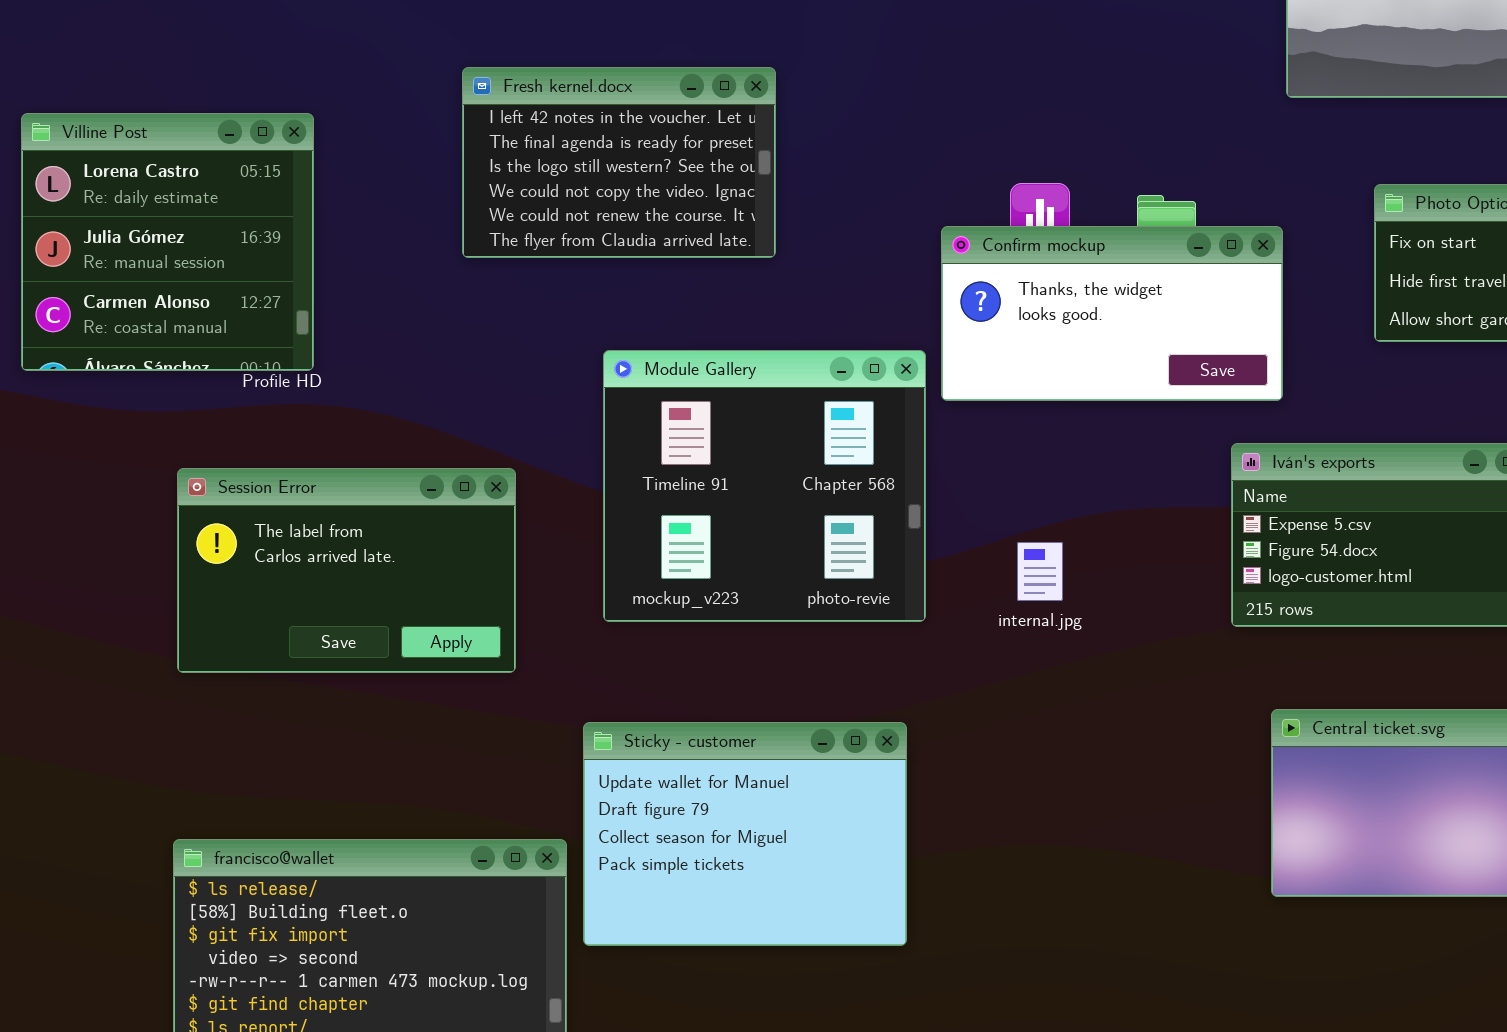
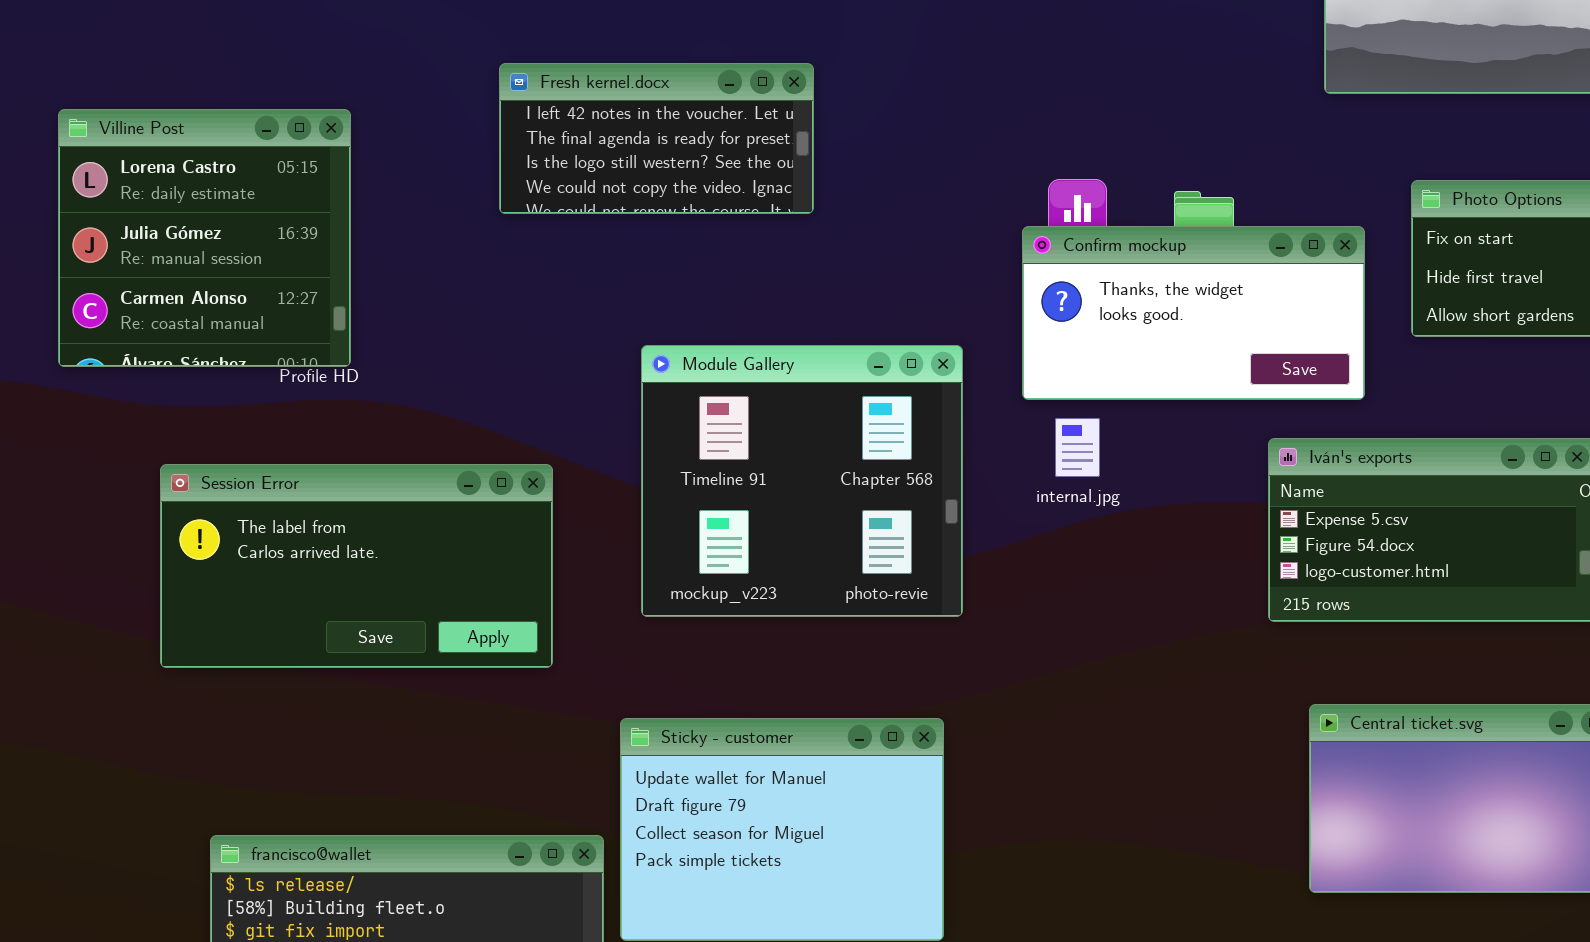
Fresh kernel.docx: [462,67,776,258] -> [499,63,814,214], resized
Confirm mockup: [941,226,1283,401] -> [1022,226,1365,400], moved
Session Error: [177,468,516,673] -> [160,464,553,668], resized
internal.jpg: [1017,542,1063,601] -> [1055,418,1100,477], moved

